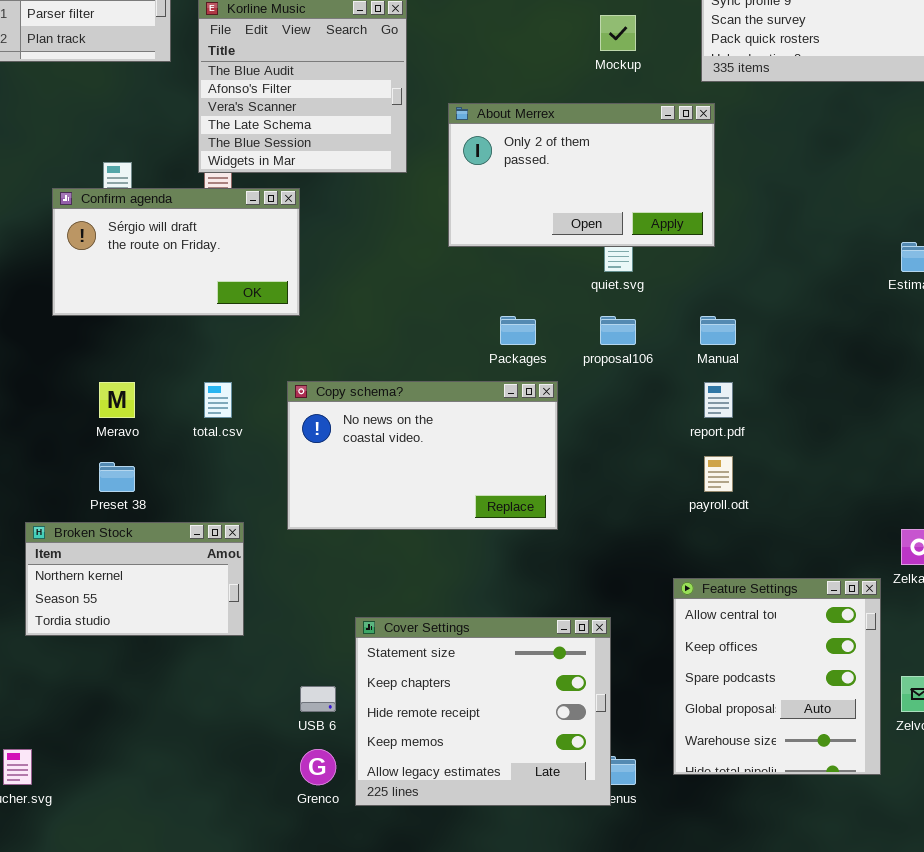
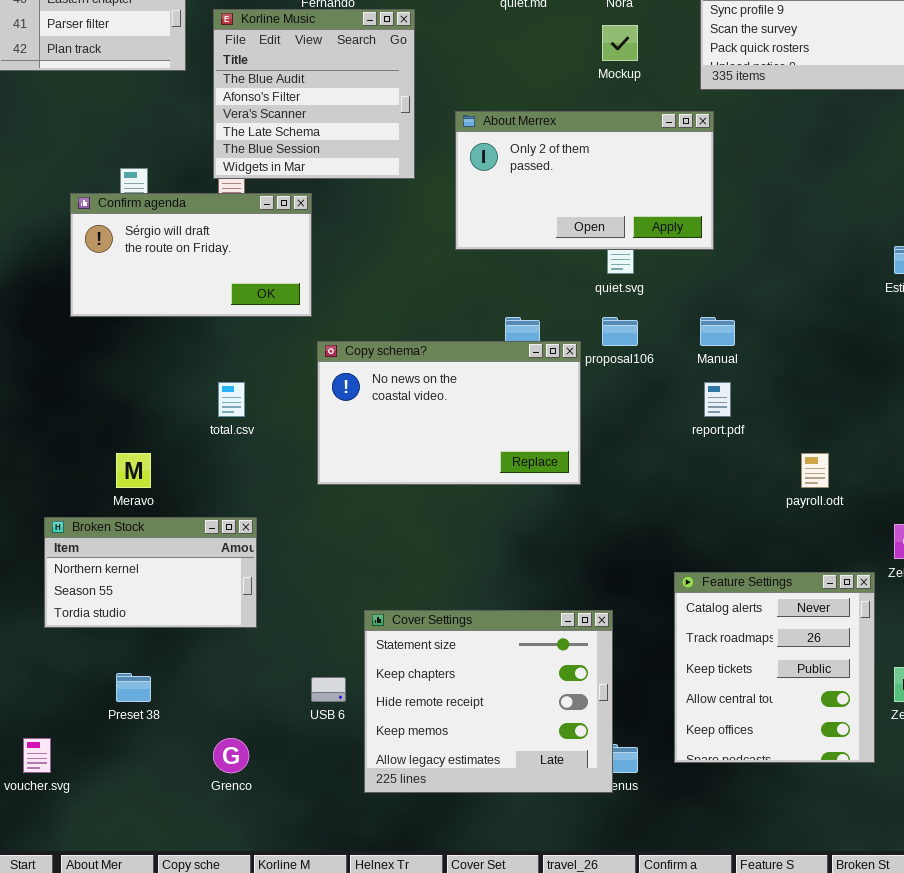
Copy schema?: [287,381,558,530] -> [317,341,581,485], moved
Meravo: [99,382,135,418] -> [116,453,151,488], moved
payroll.odt: [704,456,733,492] -> [801,453,829,488], moved
Preset 38: [99,462,135,492] -> [116,673,151,702], moved
Feature Settings: [673,578,881,775] -> [674,572,875,763], scrolled up 3 rows
Grenco: [300,749,336,785] -> [213,738,249,773], moved

